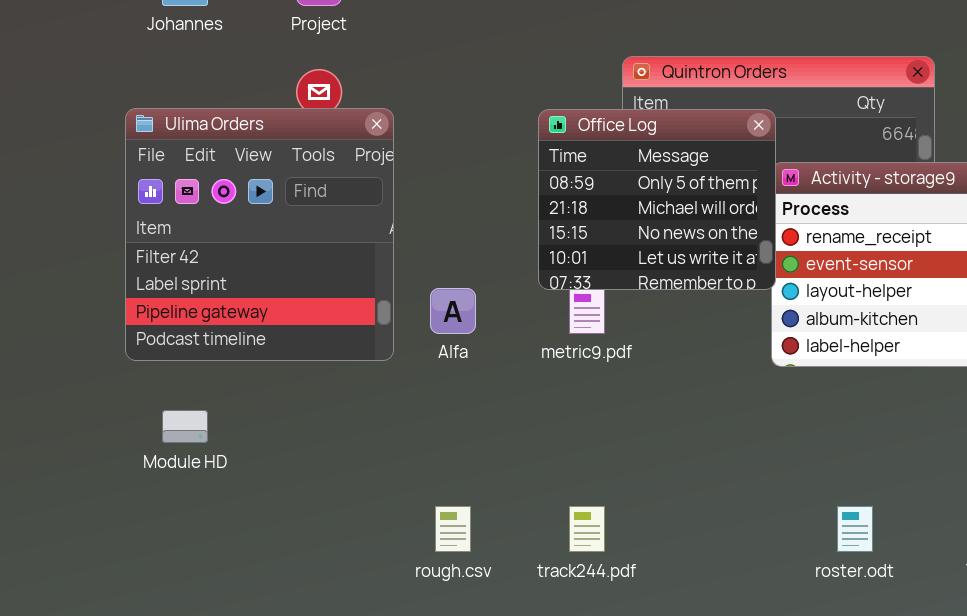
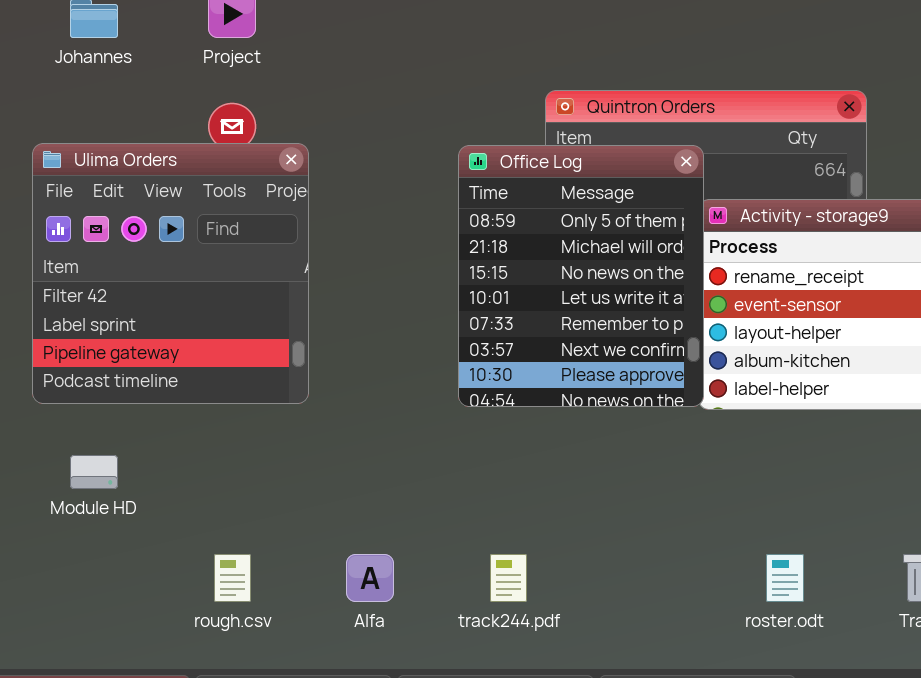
Office Log: [538,109,776,290] -> [458,145,704,407], resized
Alfa: [430,288,476,334] -> [346,554,394,602], moved
rough.csv: [435,506,471,552] -> [214,554,251,602], moved

